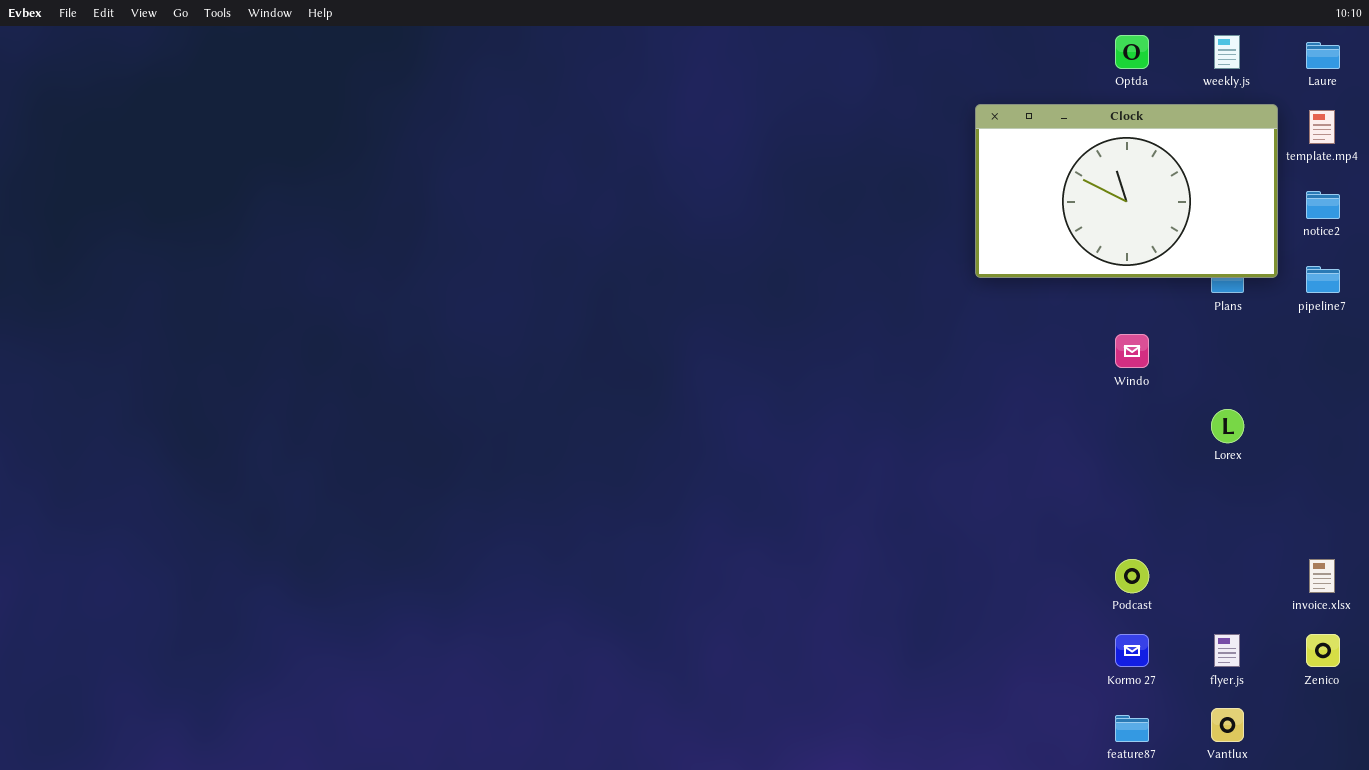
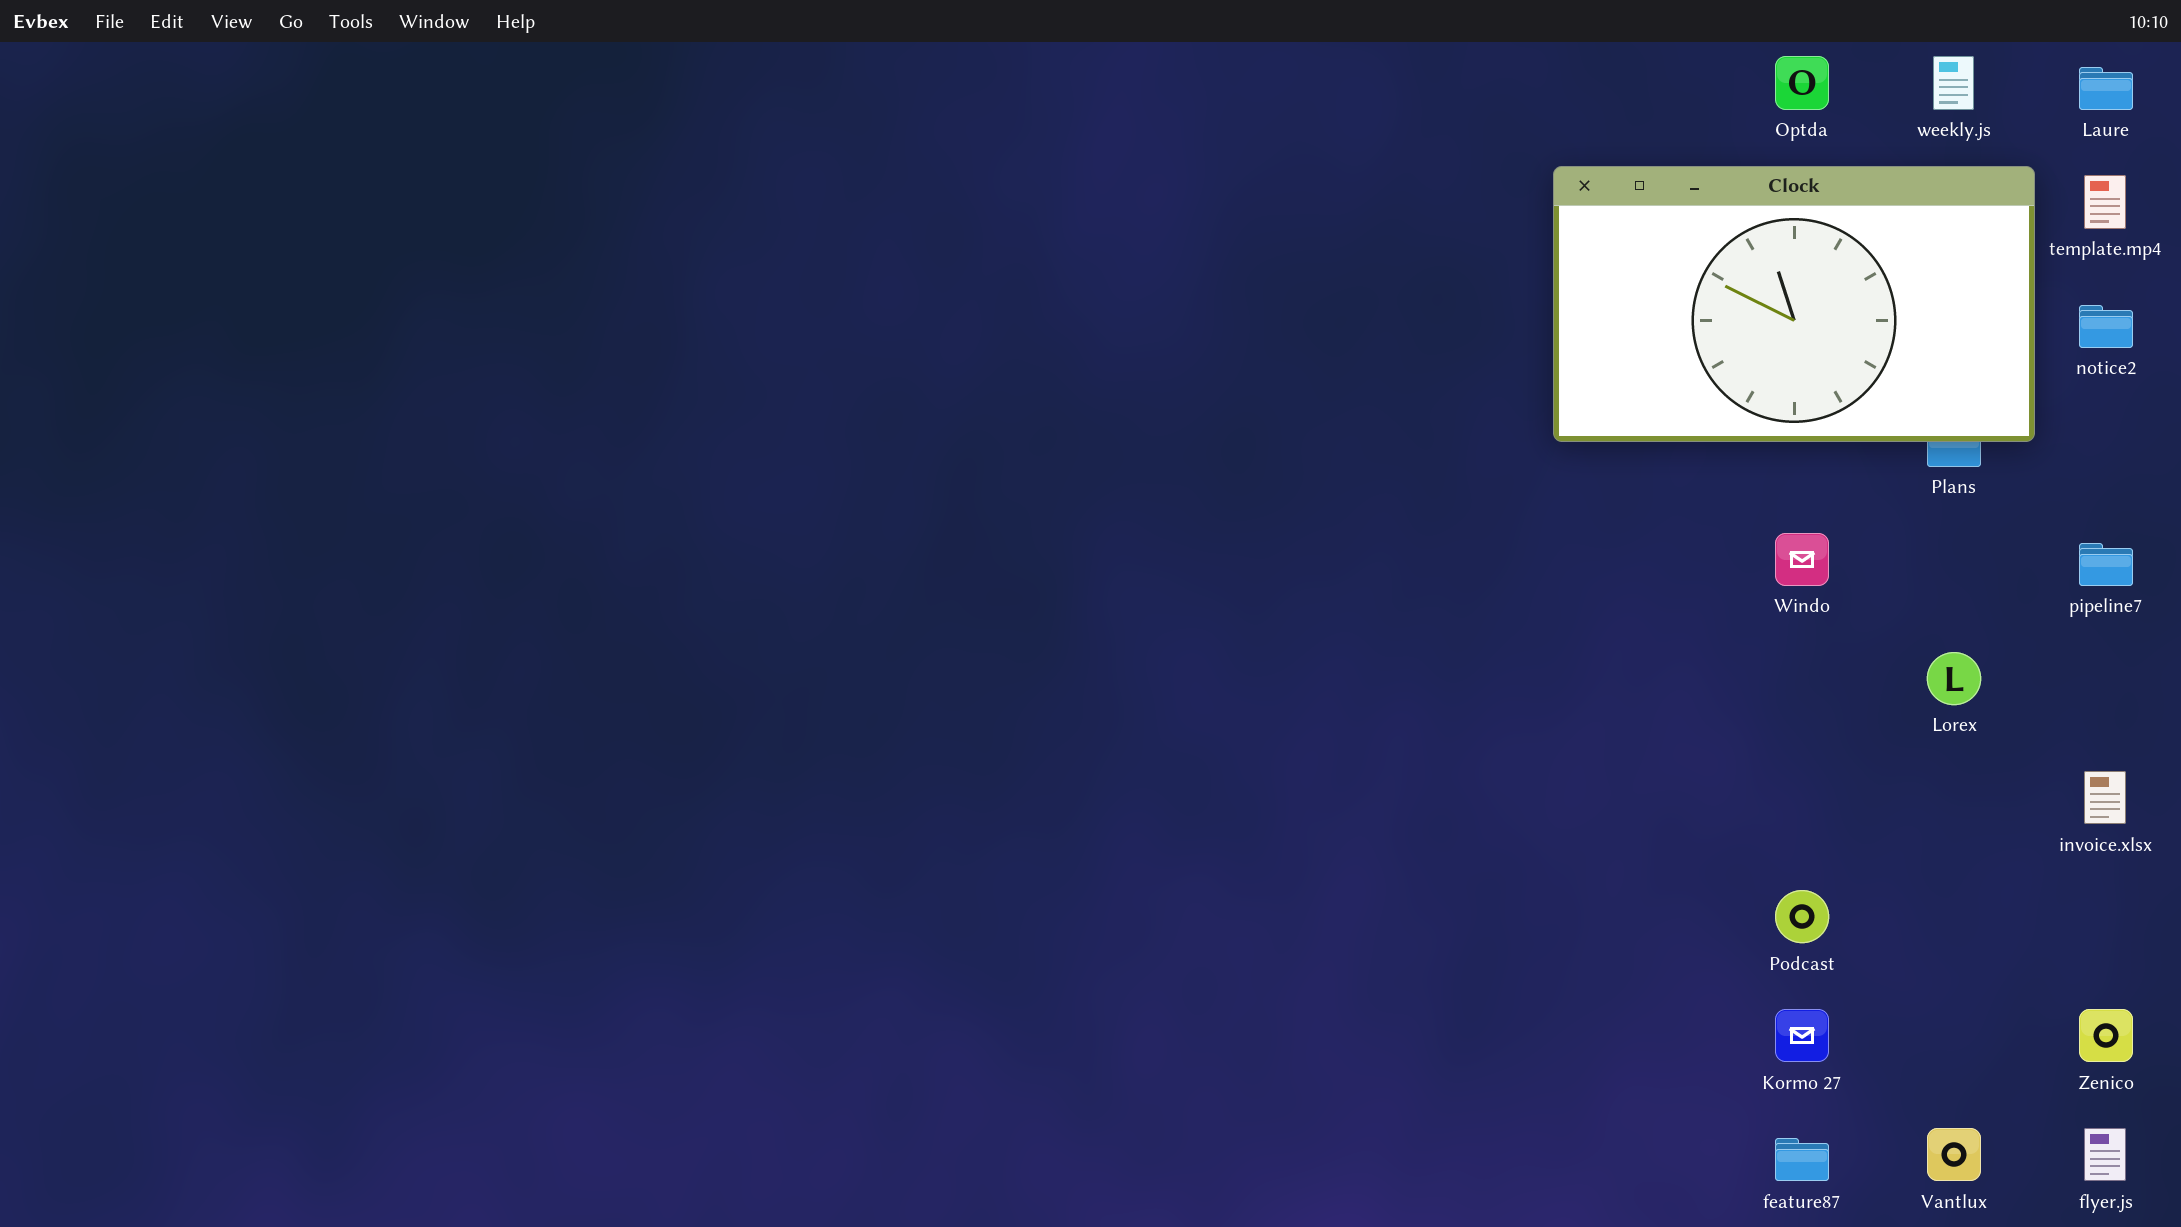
pipeline7: [1306,266,1340,293] -> [2079,543,2133,586], moved
invoice.xlsx: [1309,559,1335,593] -> [2084,771,2126,824], moved
flyer.js: [1214,634,1240,667] -> [2084,1128,2126,1181], moved

